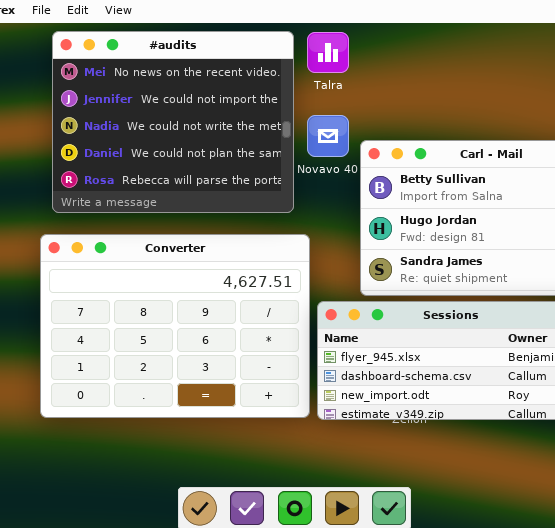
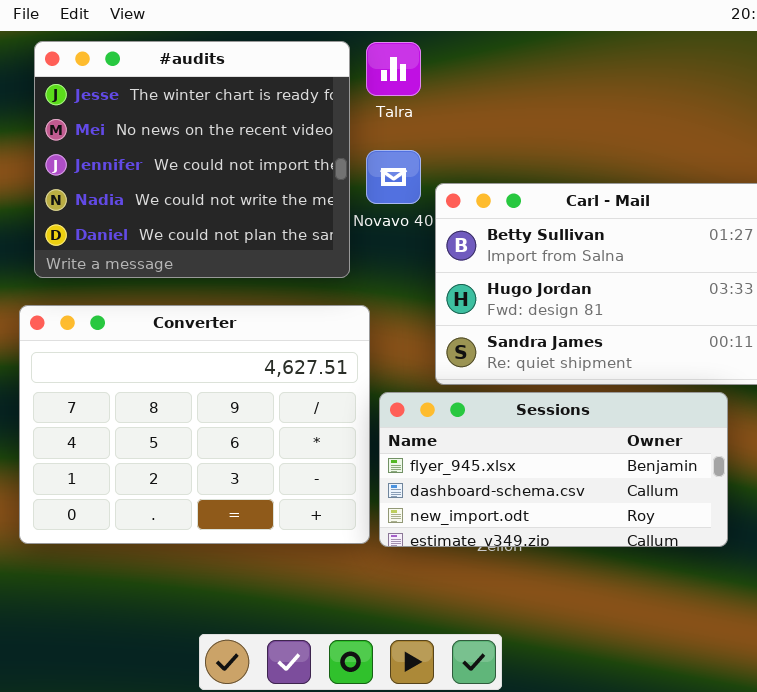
#audits: [52,31,294,213] -> [34,41,350,278], scrolled up 1 row

